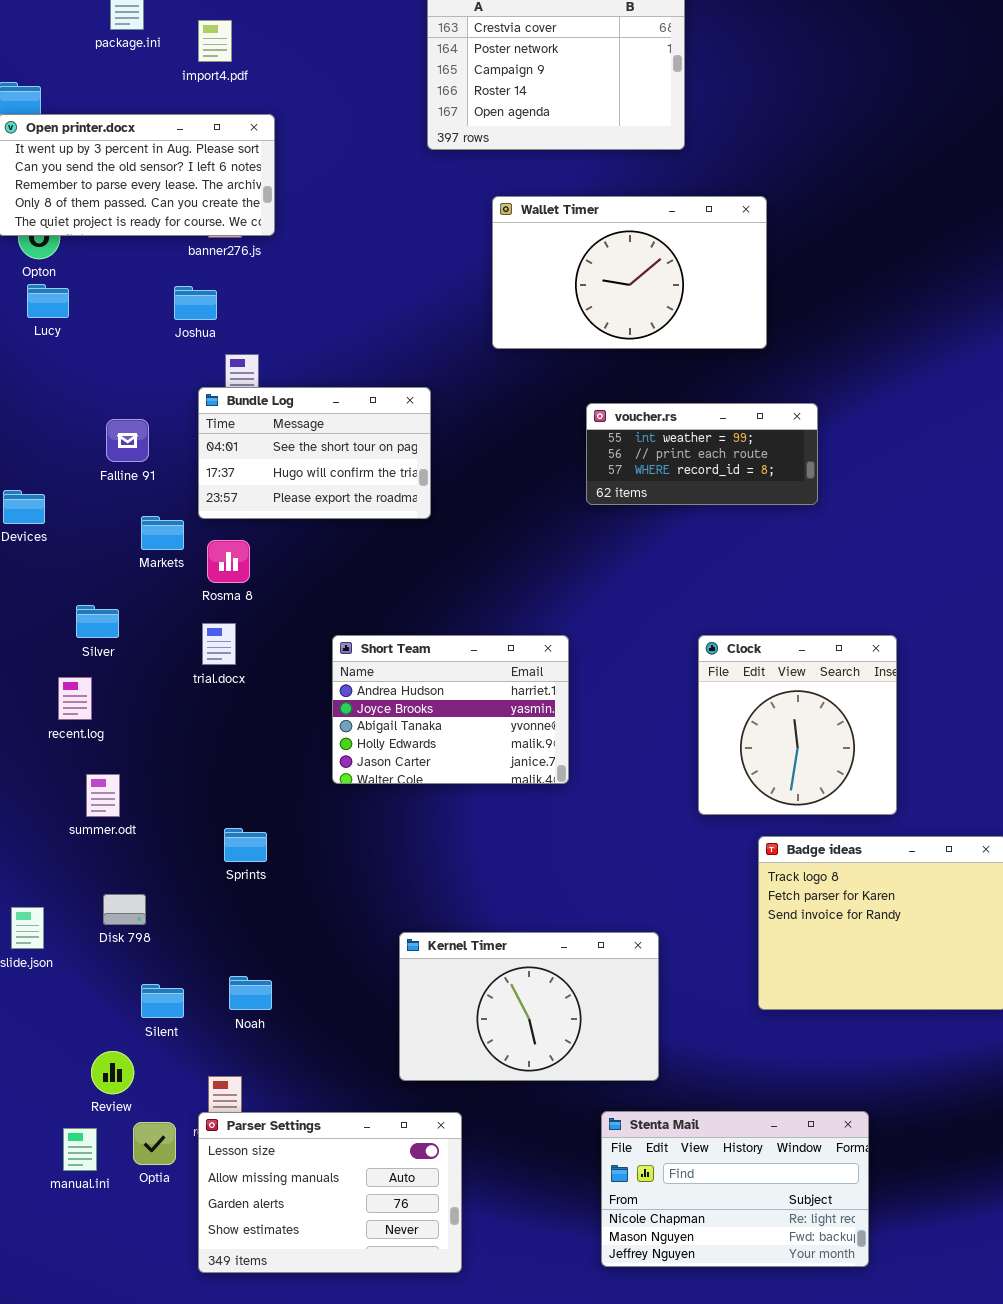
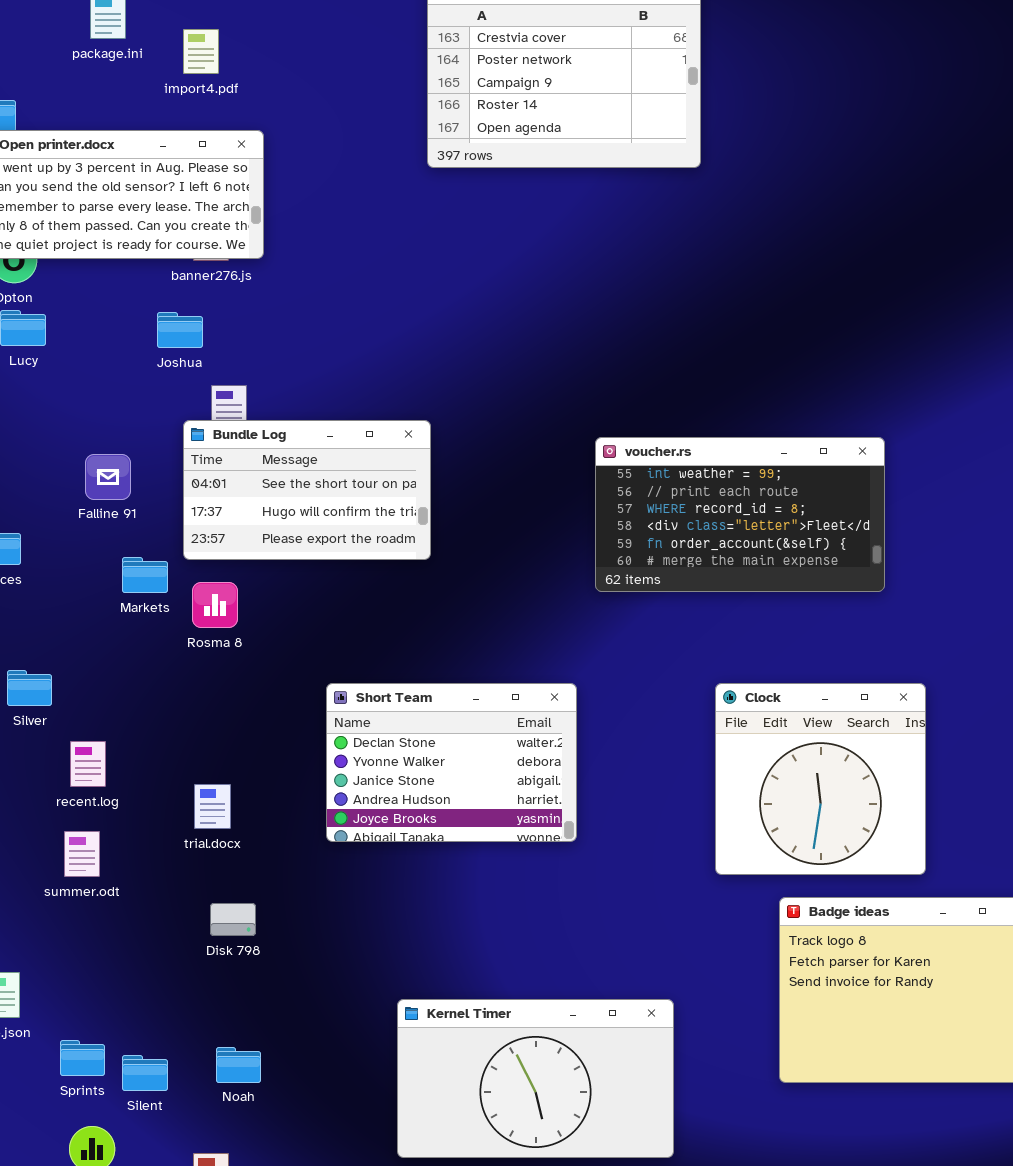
Wallet Timer: [492,196,767,349] -> none, closed
voucher.rs: [586,403,818,505] -> [595,437,885,592], resized
Silver: [76,605,119,638] -> [7,670,52,706], moved
trial.docx: [202,623,236,665] -> [194,784,231,829], moved
Short Team: [332,635,569,784] -> [326,683,577,842], scrolled up 3 rows
recent.log: [58,677,92,720] -> [70,741,106,787], moved
Sprints: [224,828,267,862] -> [60,1040,105,1076], moved
Disk 798: [103,894,146,925] -> [210,903,256,936], moved

